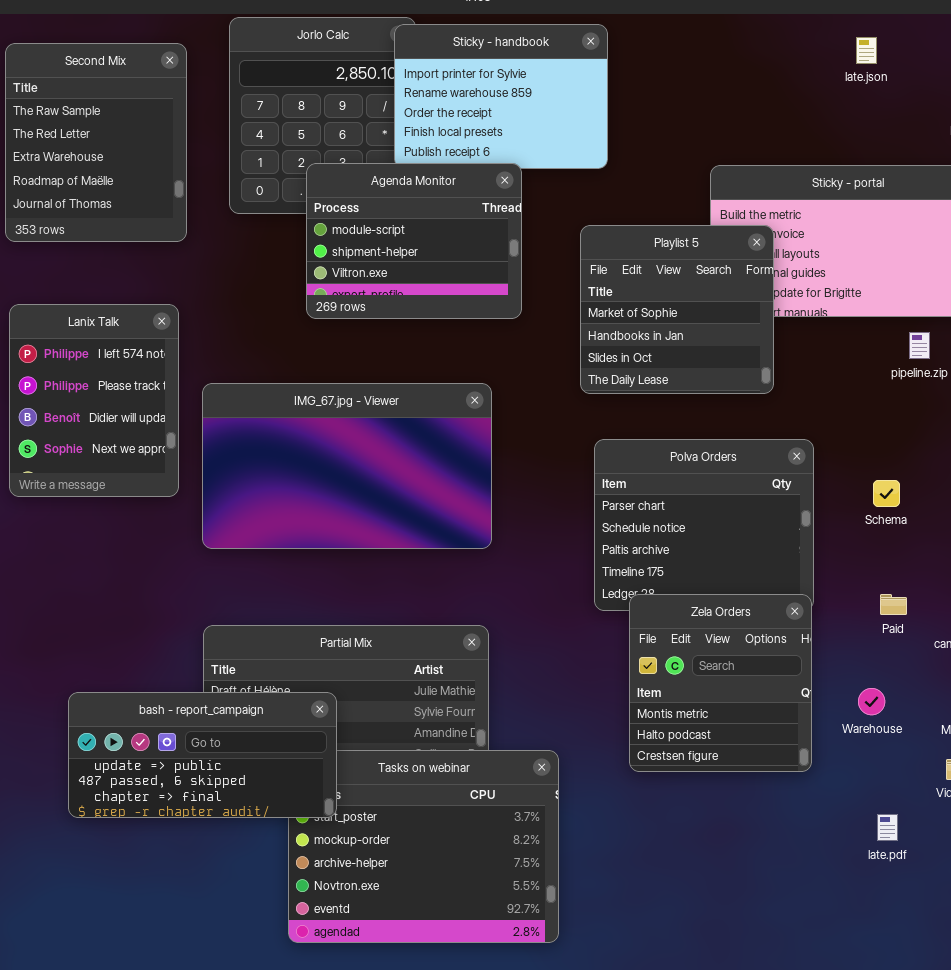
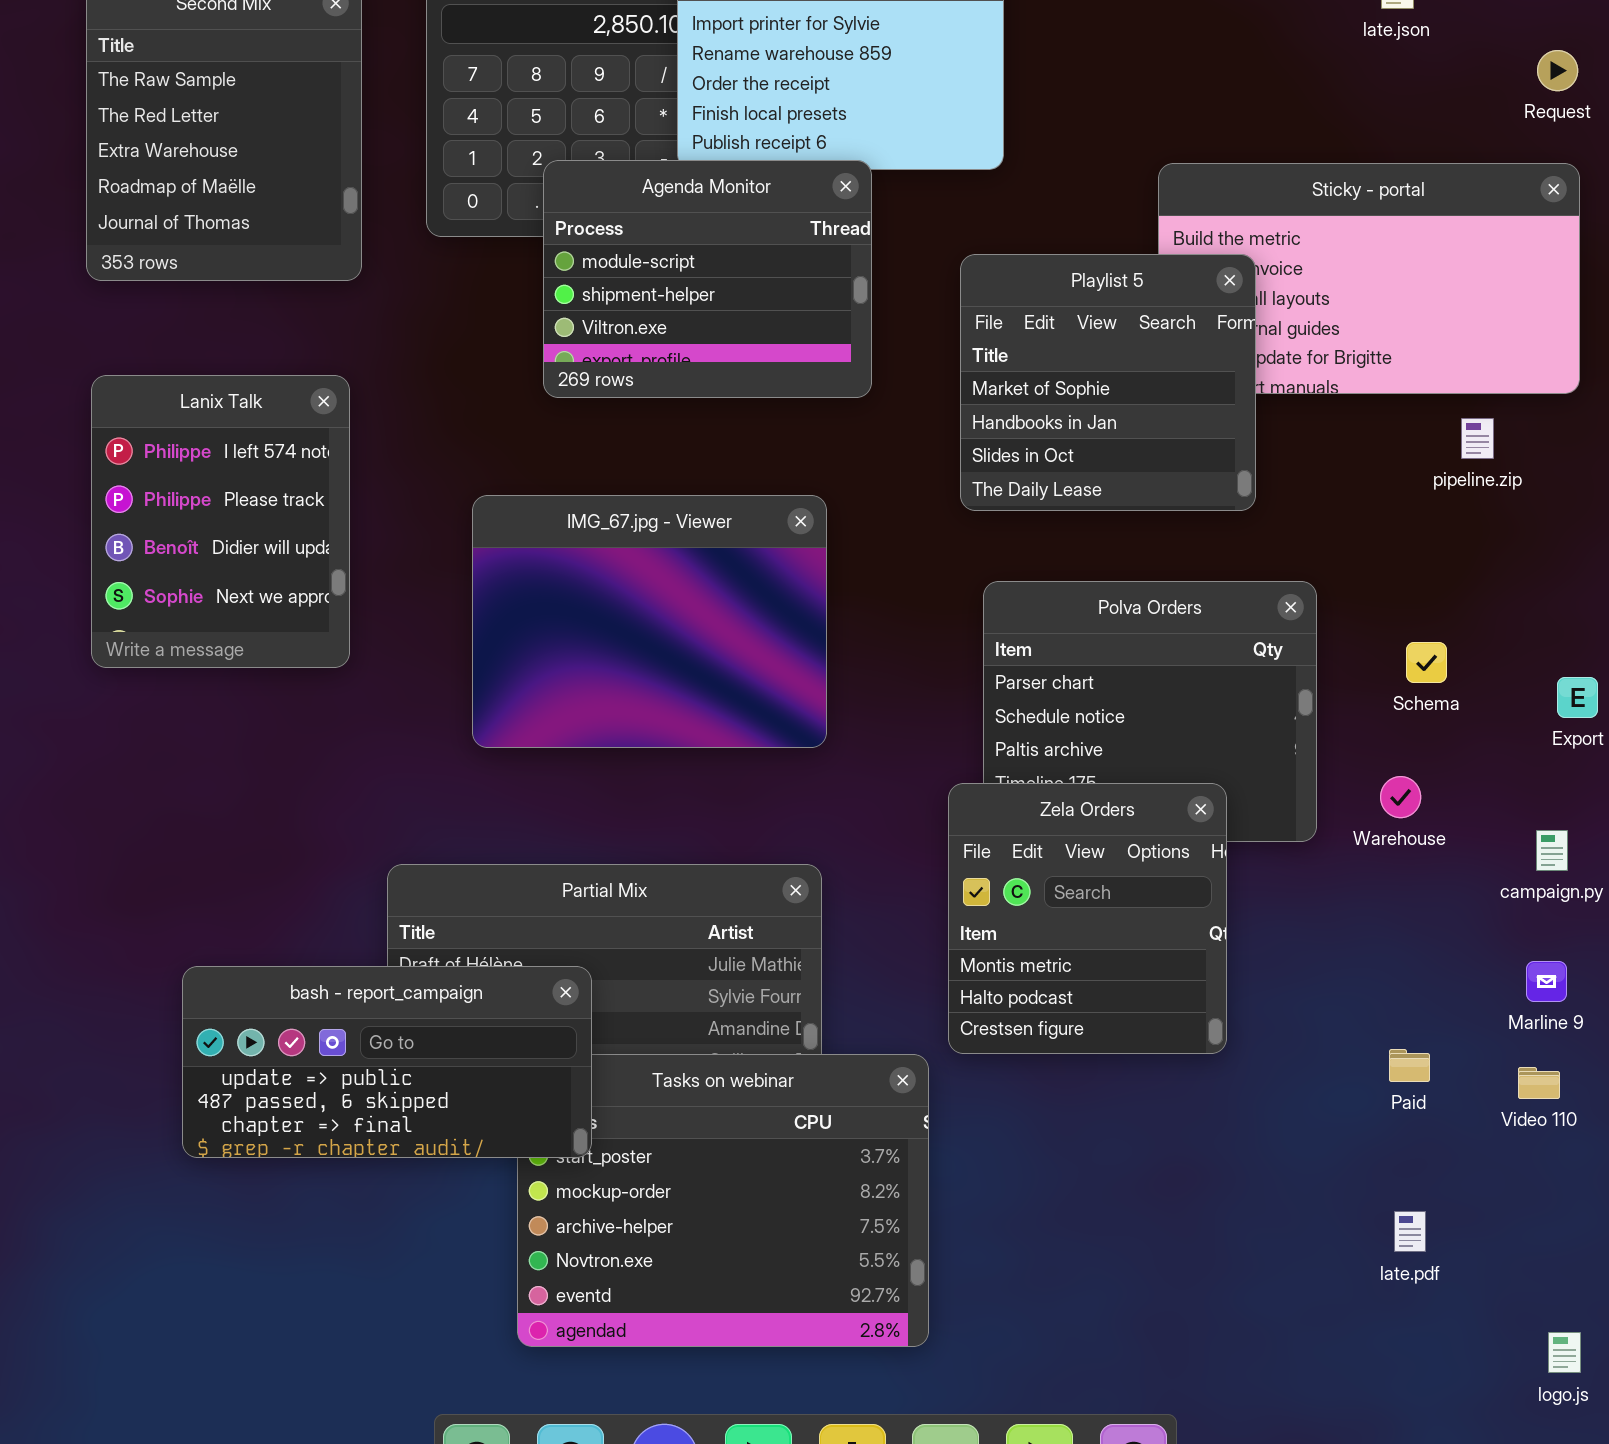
IMG_67.jpg - Viewer: [202,383,492,549] -> [472,495,827,748], resized
Zela Orders: [629,594,812,772] -> [948,783,1227,1054], moved
Paid: [880,594,907,615] -> [1389,1049,1430,1082], moved
Warehouse: [858,688,885,715] -> [1380,776,1421,818], moved
late.pdf: [877,814,898,841] -> [1394,1211,1426,1252], moved

